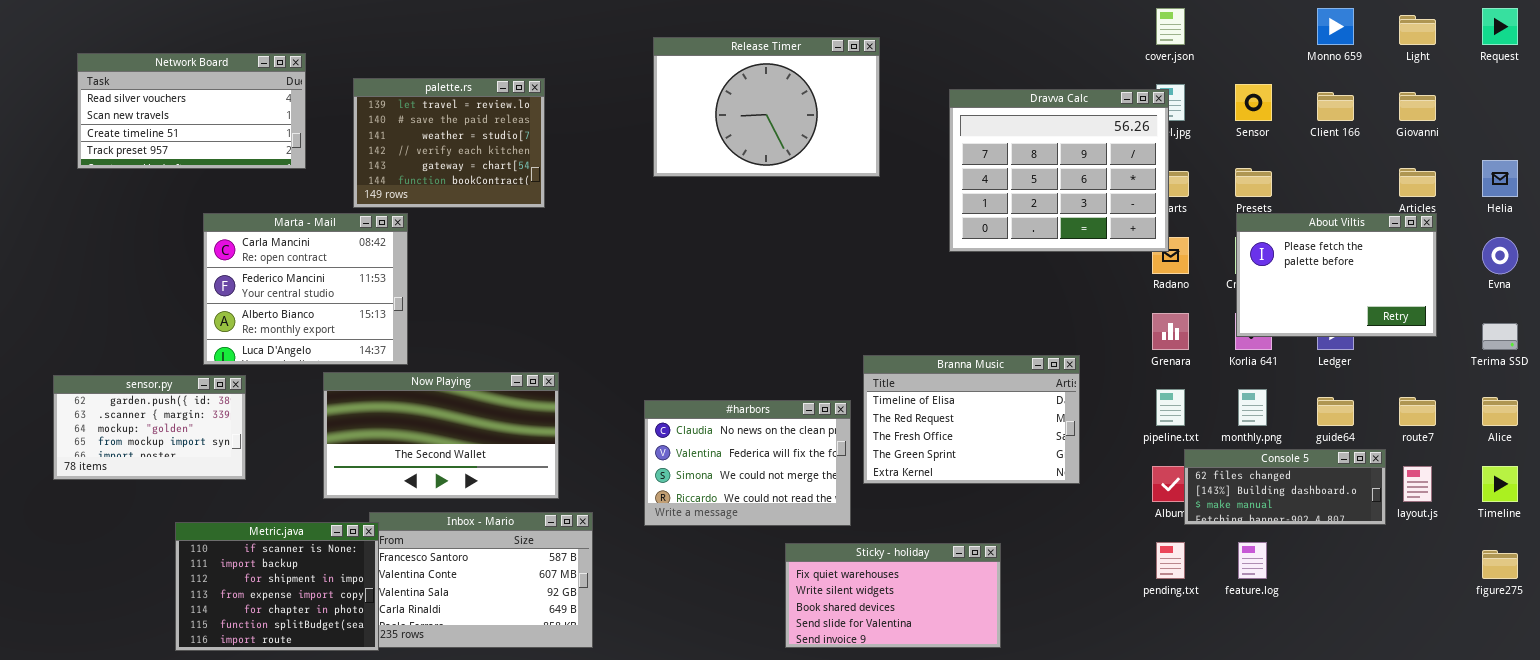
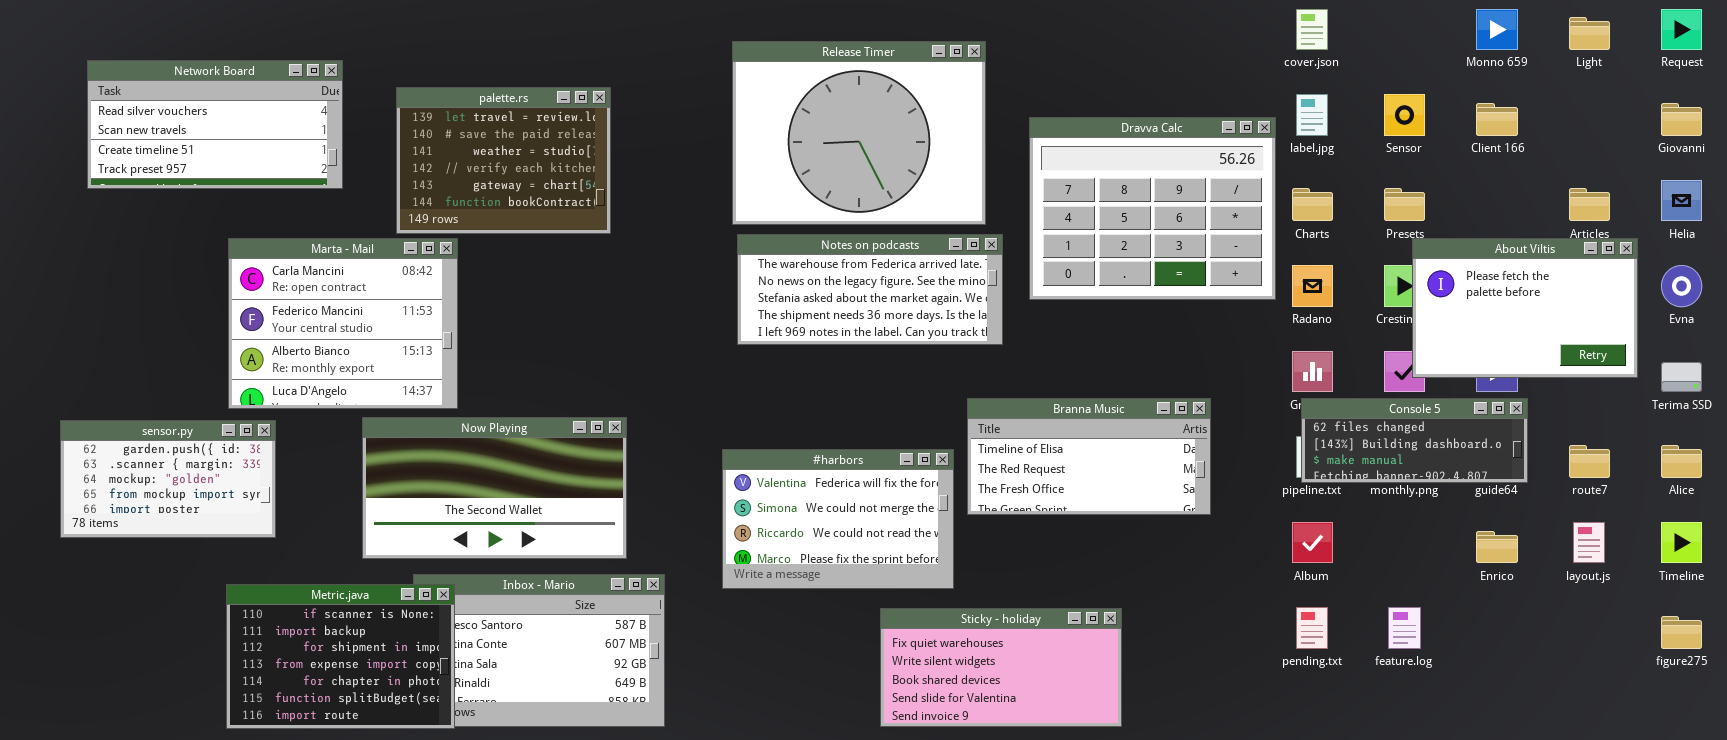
Release Timer: [653,37,880,177] -> [732,41,986,225], resized
Dravva Calc: [949,89,1169,252] -> [1029,117,1276,300], moved
Giovanni: [1399,92,1436,121] -> [1661,103,1702,136], moved
Notes on podcasts: none -> [737,234,1003,345], opened
About Viltis: [1236,213,1437,337] -> [1412,238,1638,378], moved
Branna Music: [863,355,1080,484] -> [967,398,1211,515], resized
#harbors: [644,400,851,526] -> [722,449,954,589], scrolled down 1 row
Console 5: [1184,449,1386,525] -> [1301,398,1528,483], moved
Metric.java: [175,522,379,651] -> [226,584,455,729], moved

